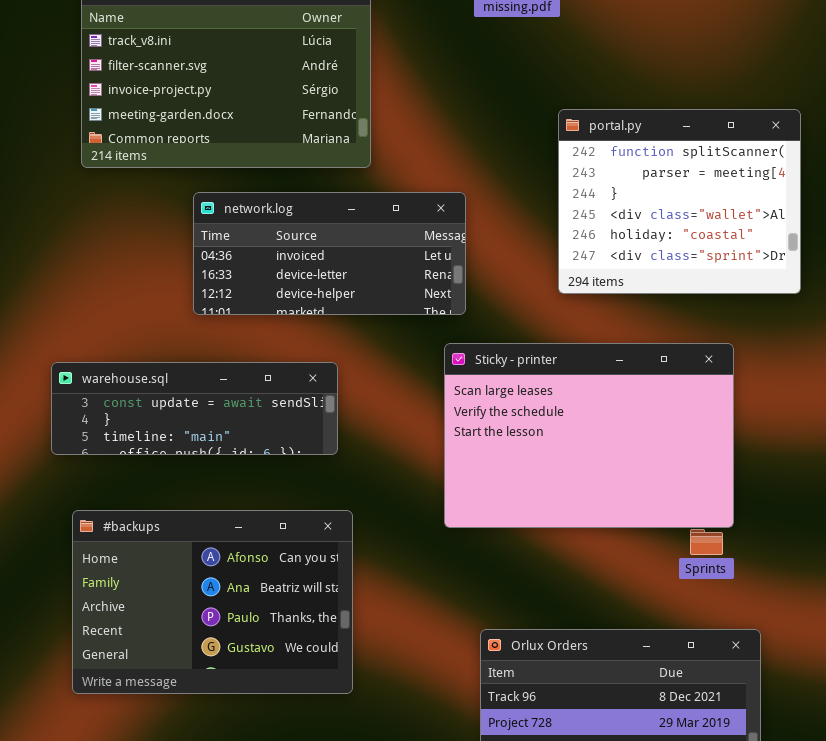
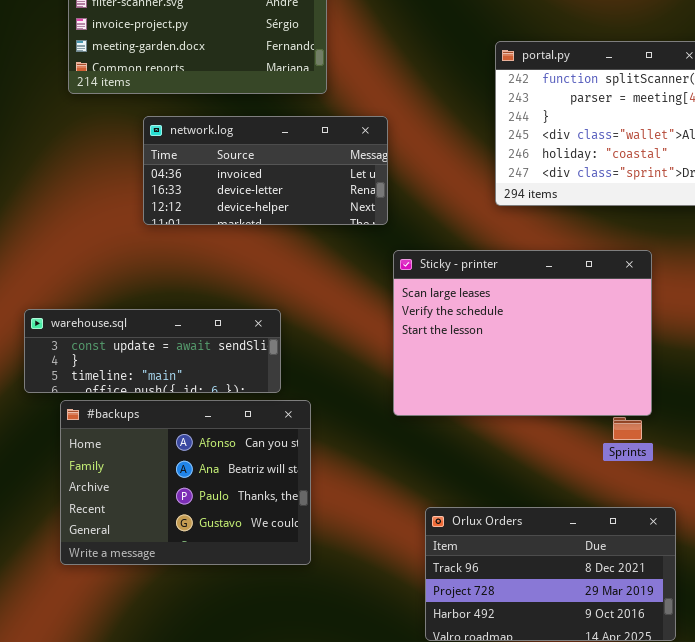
network.log: [193,192,466,315] -> [143,116,388,225], moved
warehouse.sql: [51,362,338,455] -> [24,309,281,393], moved

